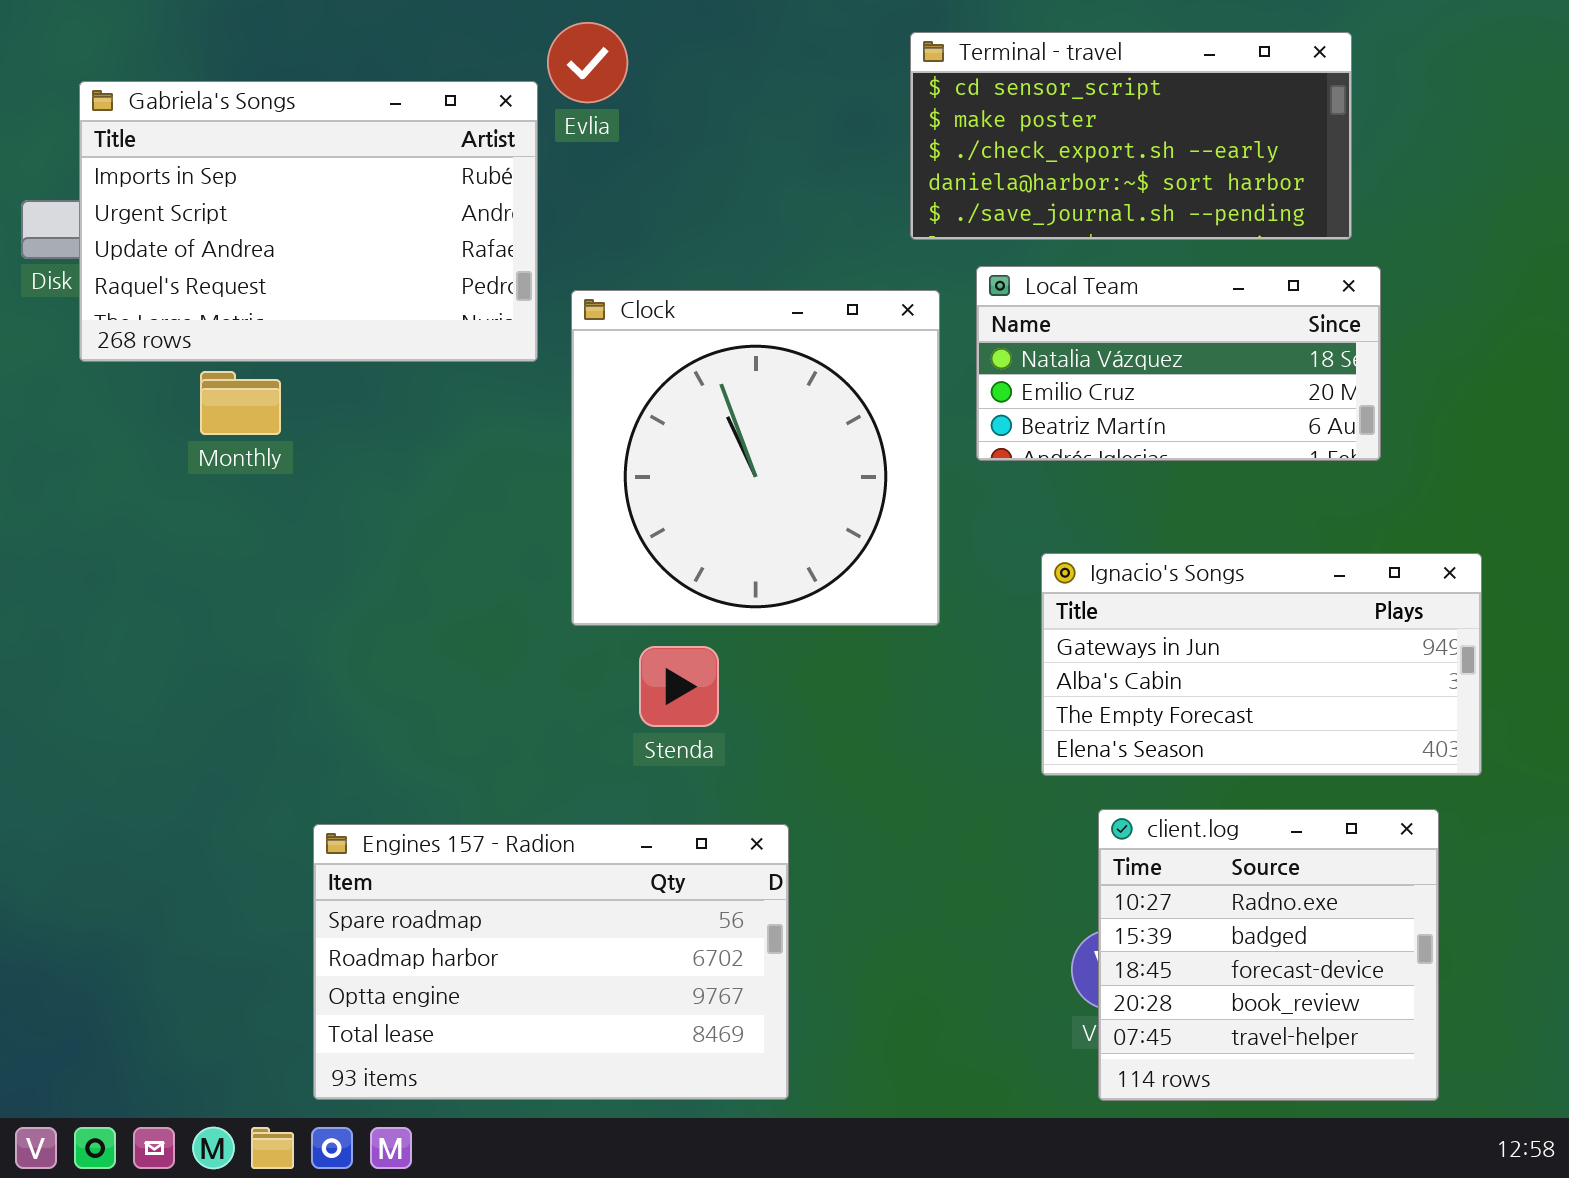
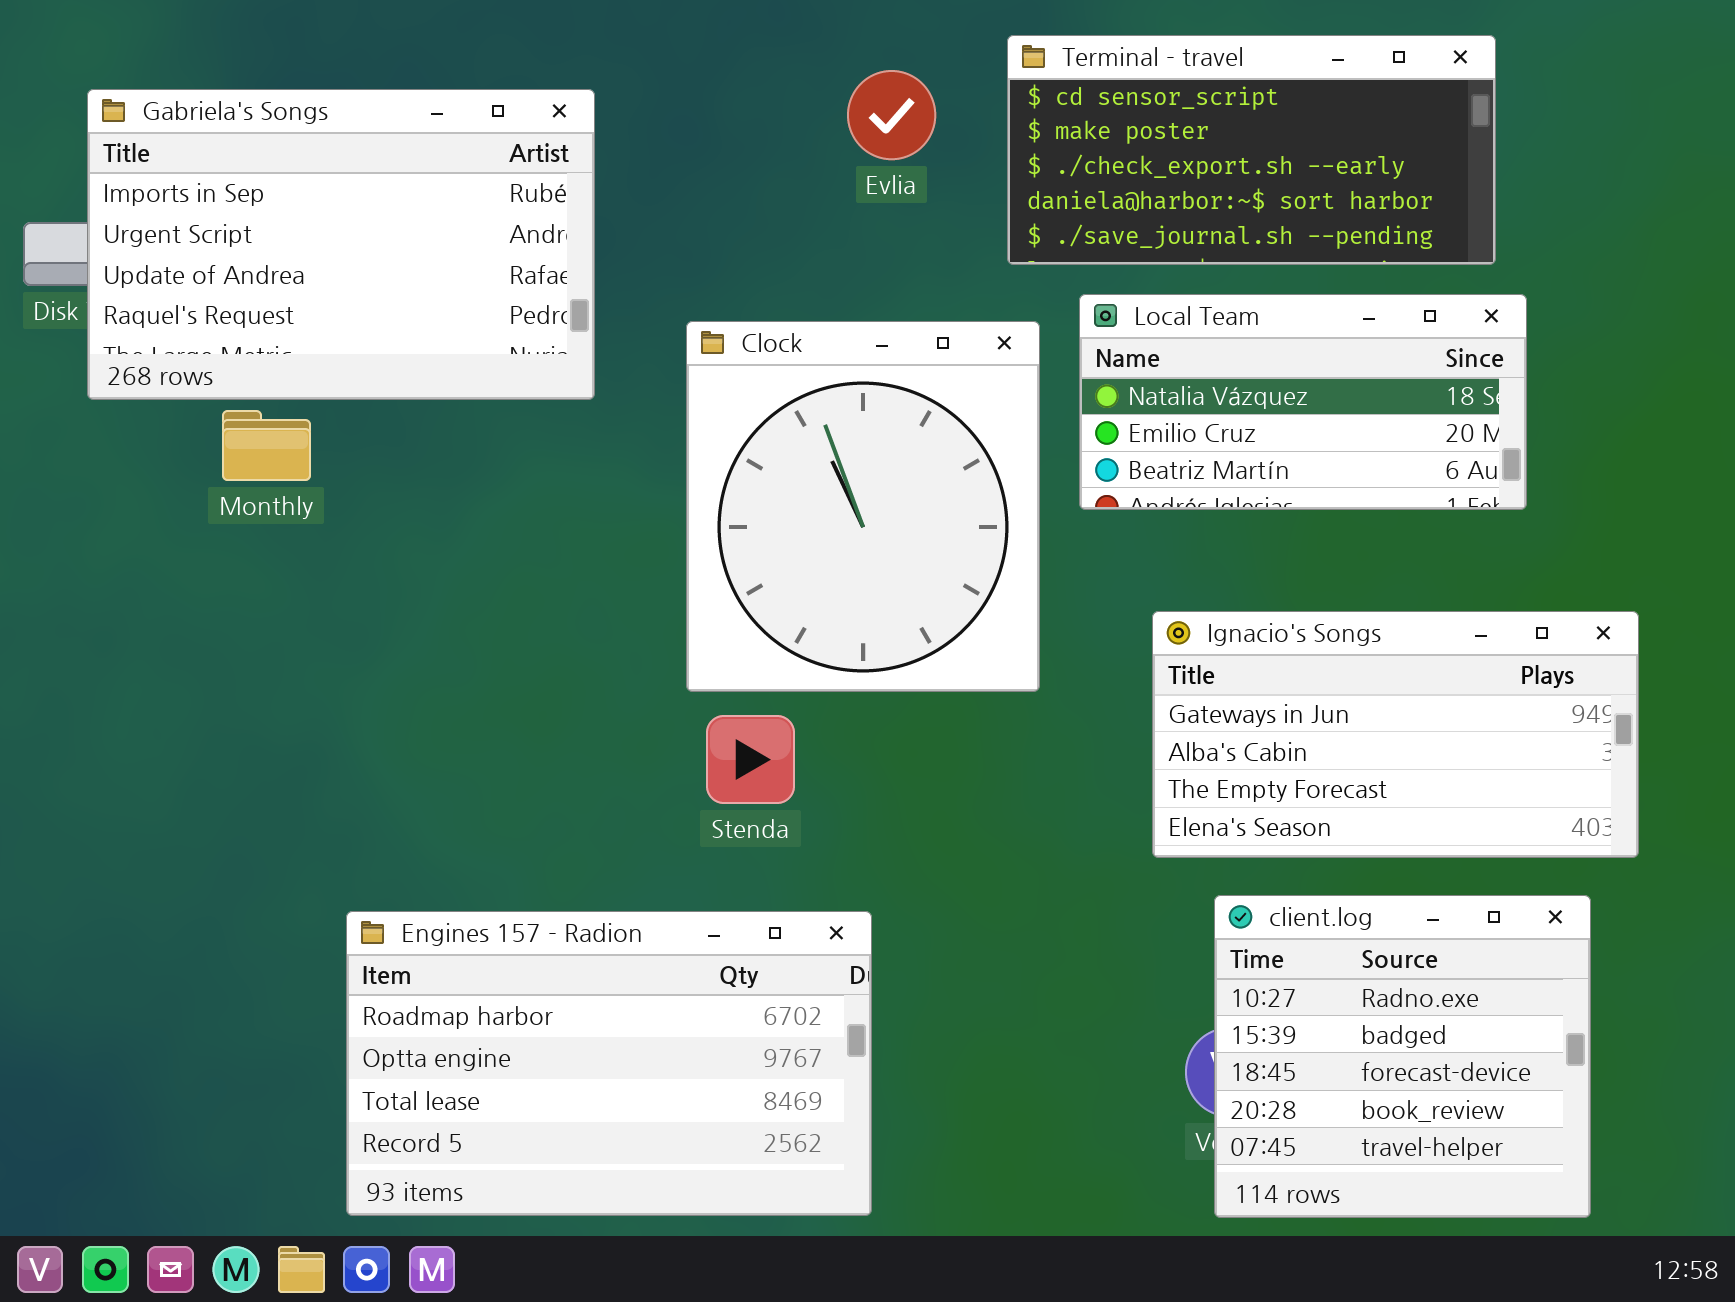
Evlia: [547,22,628,103] -> [847,70,936,160], moved
Clock: [571,290,940,626] -> [686,321,1040,692], resized
Engines 157 - Radion: [313,824,789,1100] -> [346,911,872,1216], scrolled down 1 row

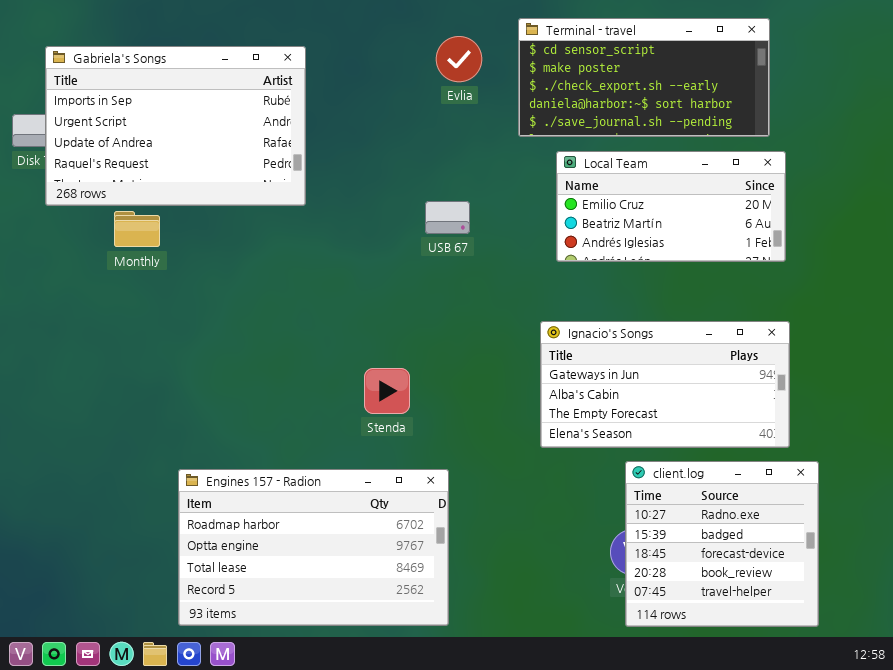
Local Team: [1079,294,1527,510] -> [556,151,786,262], scrolled down 1 row
Clock: [686,321,1040,692] -> none, closed
Ignacio's Songs: [1152,611,1639,858] -> [540,321,790,448], moved

